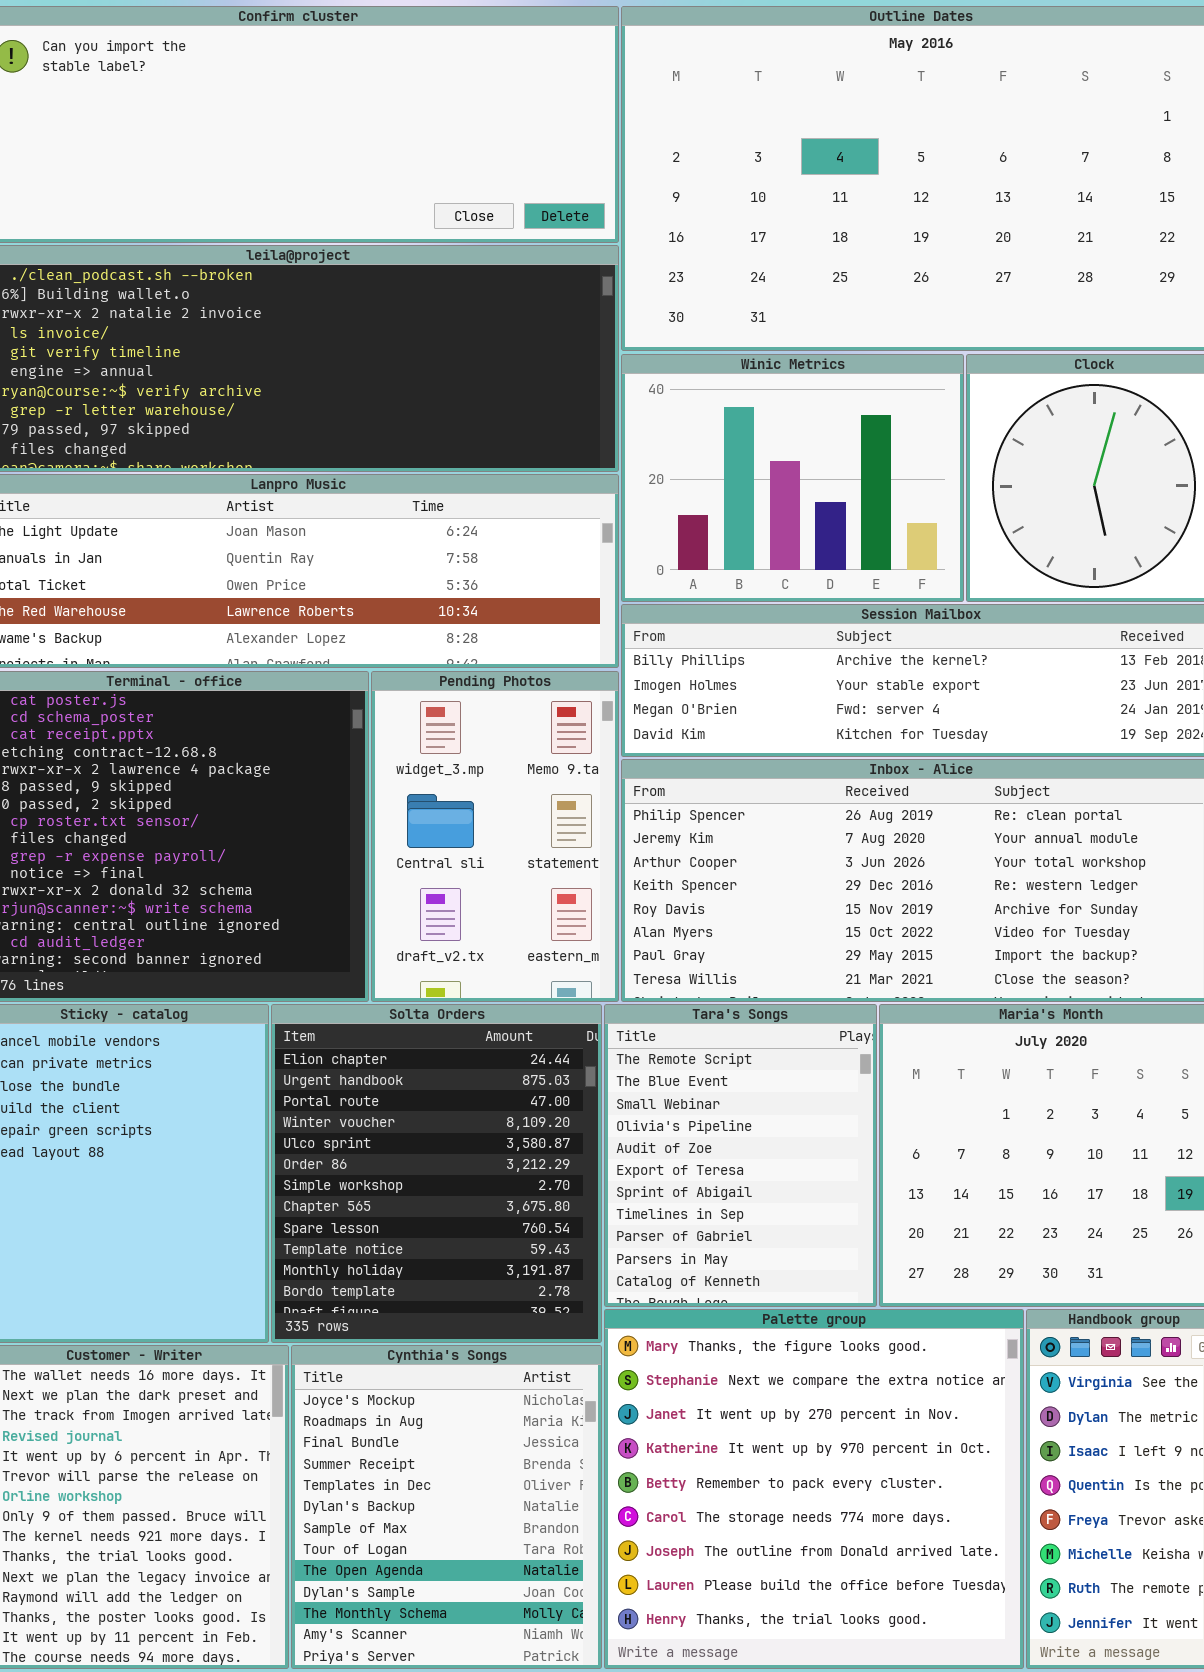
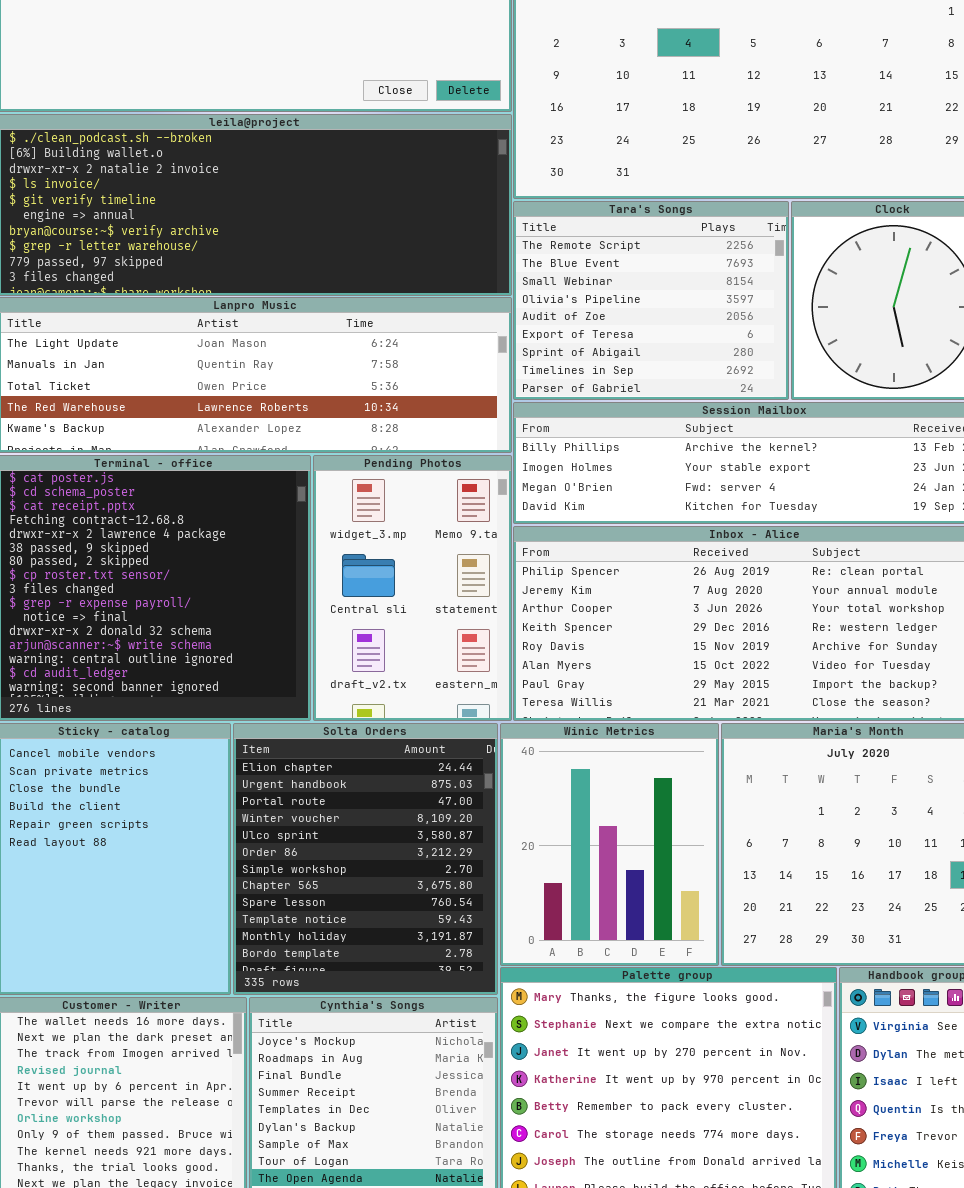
Winic Metrics: [621,354,964,602] -> [500,723,719,966], moved, resized
Tara's Songs: [604,1004,877,1307] -> [513,201,789,400], moved, resized

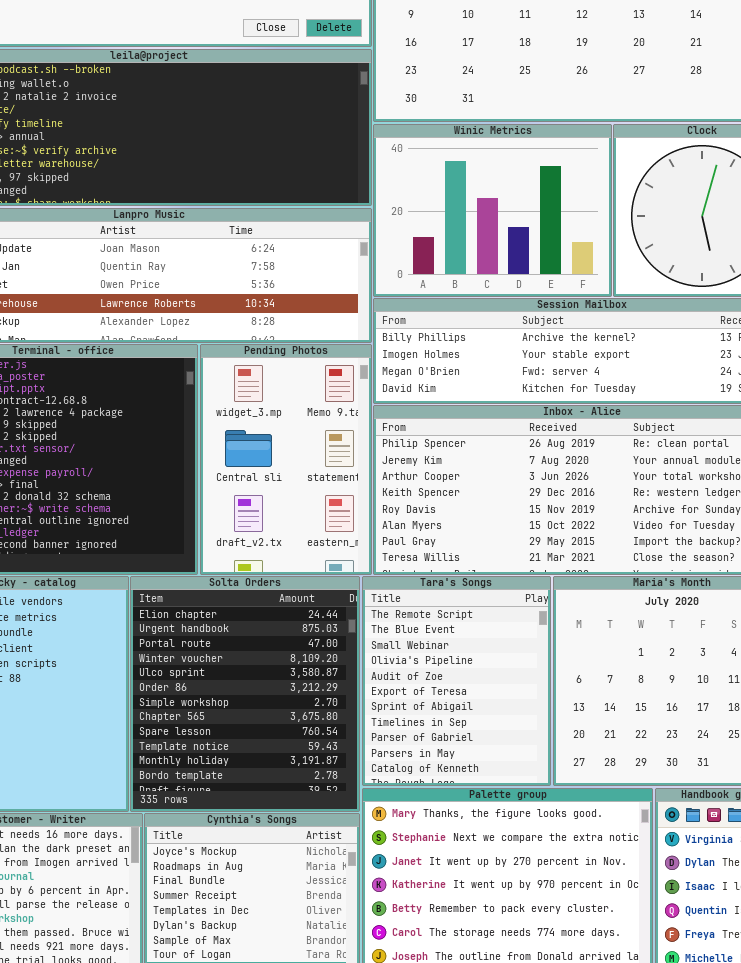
Tara's Songs: [513,201,789,400] -> [362,576,551,786], moved, resized
Winic Metrics: [500,723,719,966] -> [373,124,612,297], moved, resized

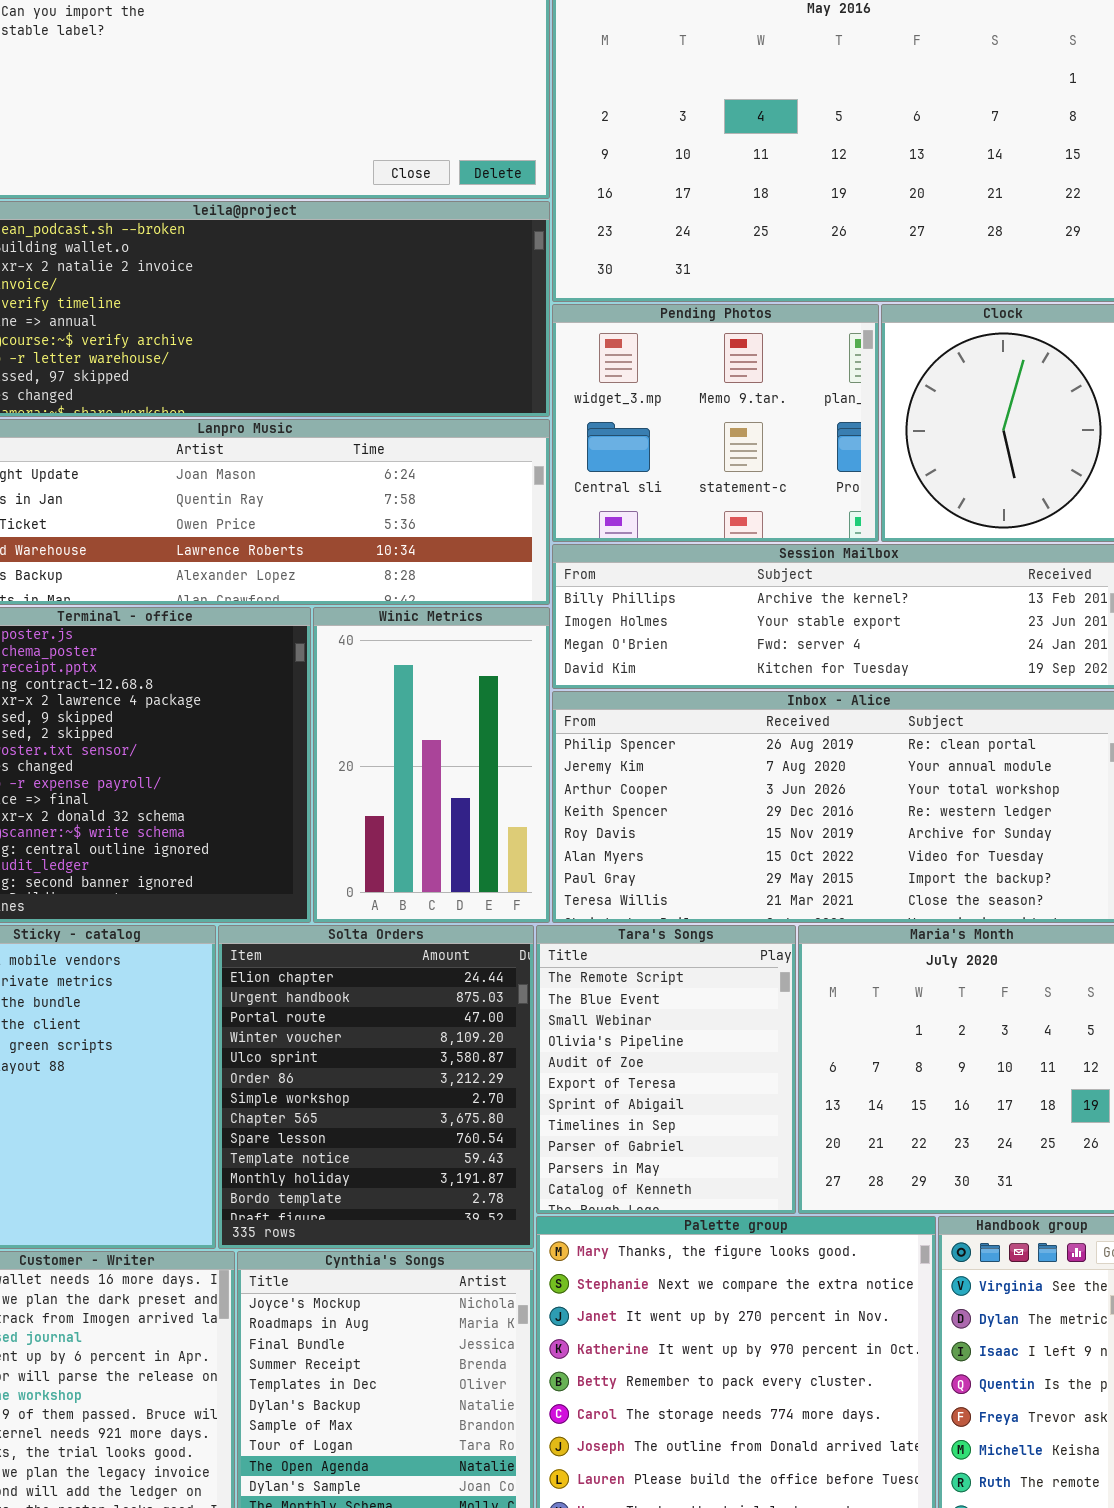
Winic Metrics: [373,124,612,297] -> [313,607,550,923], moved, resized
Pending Photos: [200,344,372,575] -> [552,304,879,542], moved, resized

